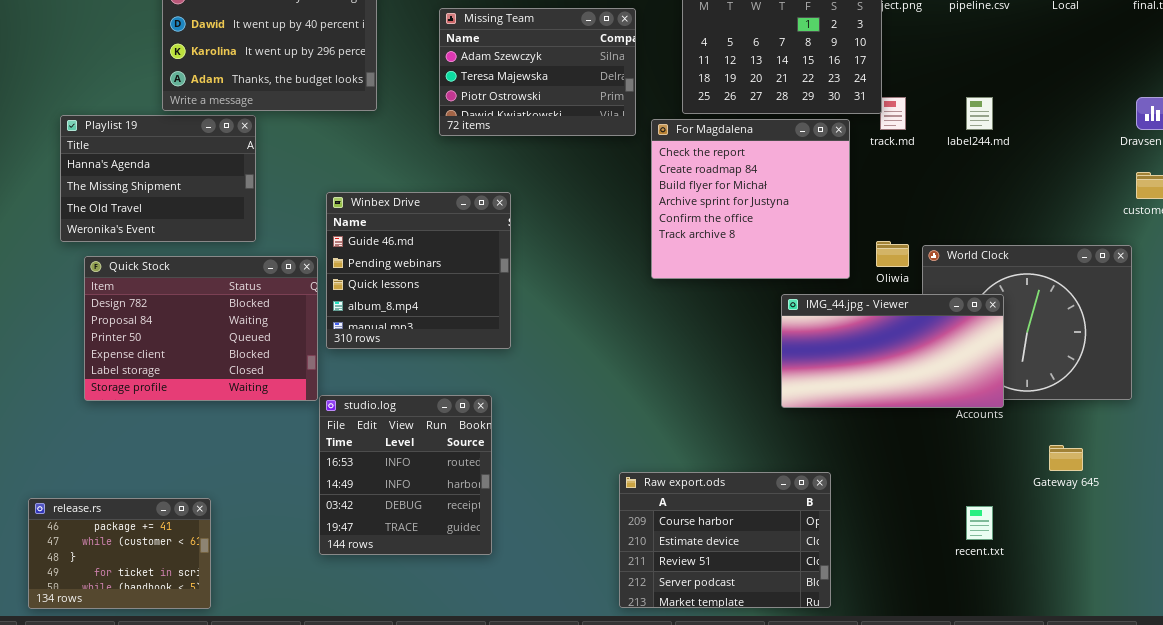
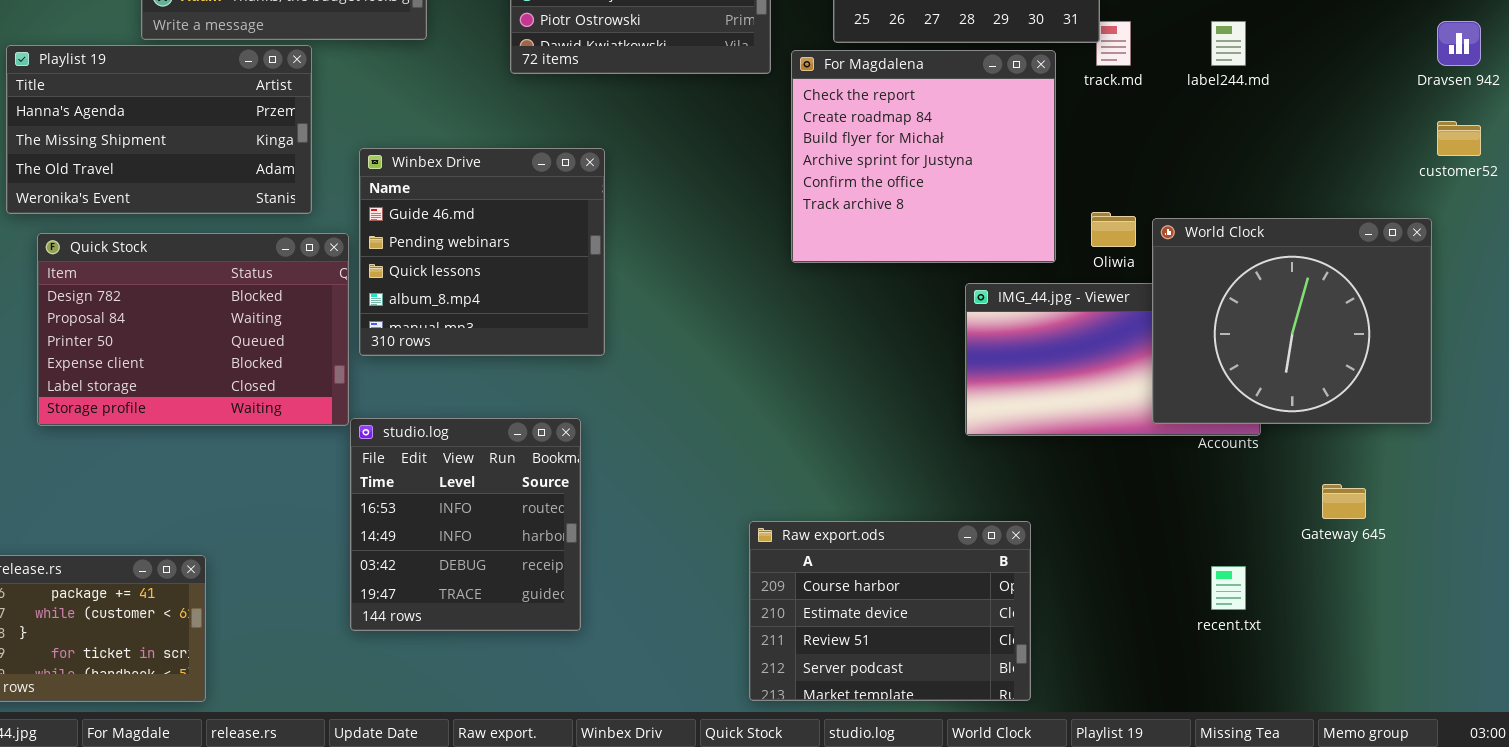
Playlist 19: [60,115,256,242] -> [6,45,312,214], resized
World Clock: [922,245,1132,400] -> [1152,218,1432,424], raised

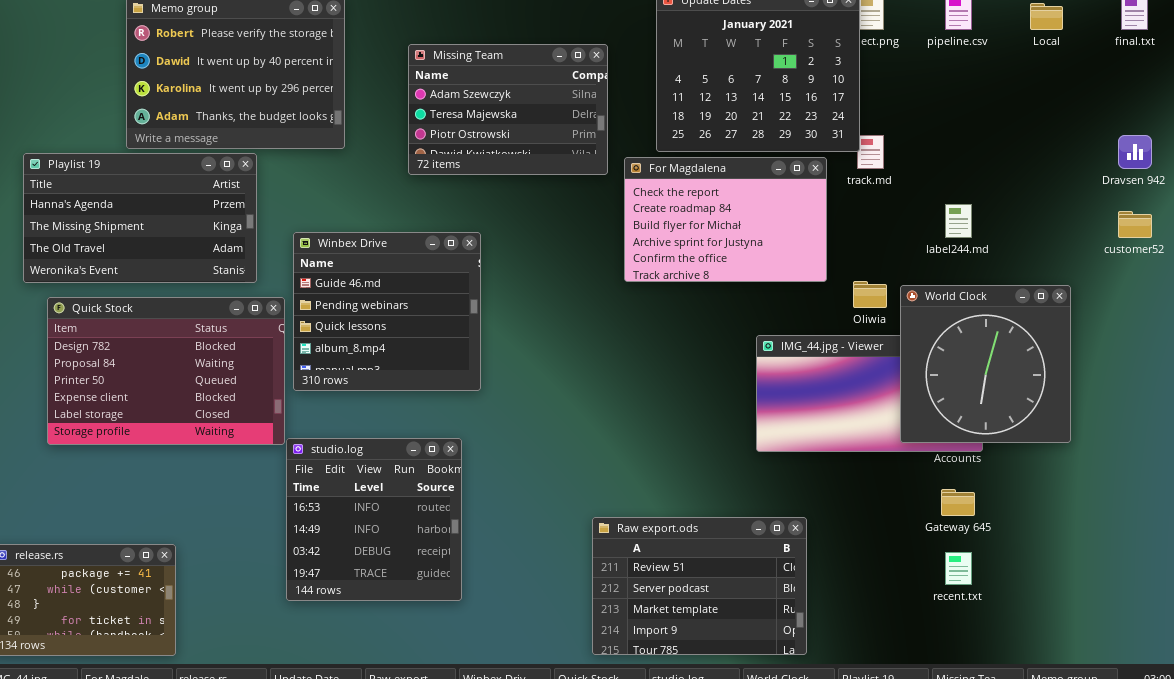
label244.md: [1211,21,1246,66] -> [945,204,972,238], moved
For Magdalena: [791,50,1056,263] -> [624,157,827,282], resized
World Clock: [1152,218,1432,424] -> [900,285,1071,443], resized
Gateway 645: [1322,484,1366,519] -> [941,489,975,516], moved
Raw export.ods: [749,521,1031,701] -> [592,517,807,655], scrolled down 2 rows

